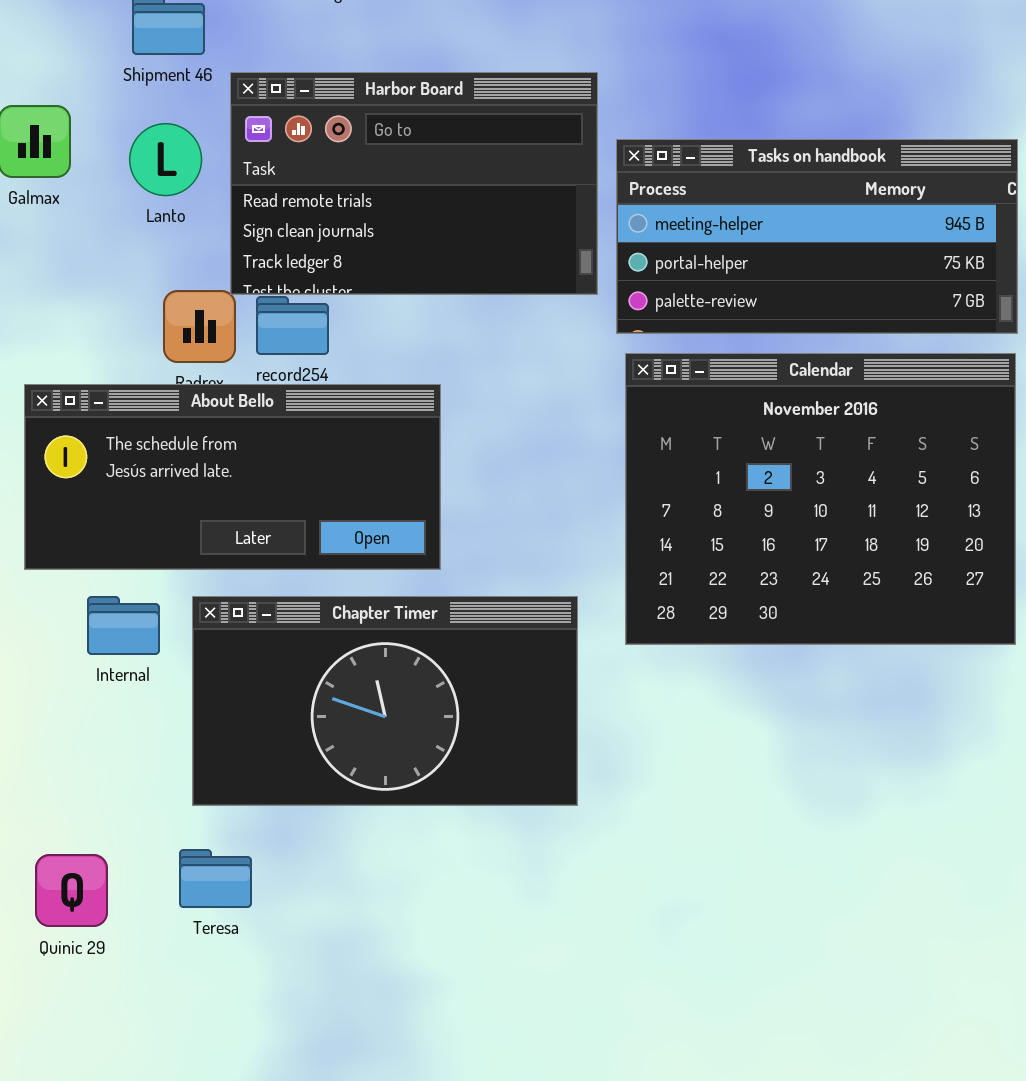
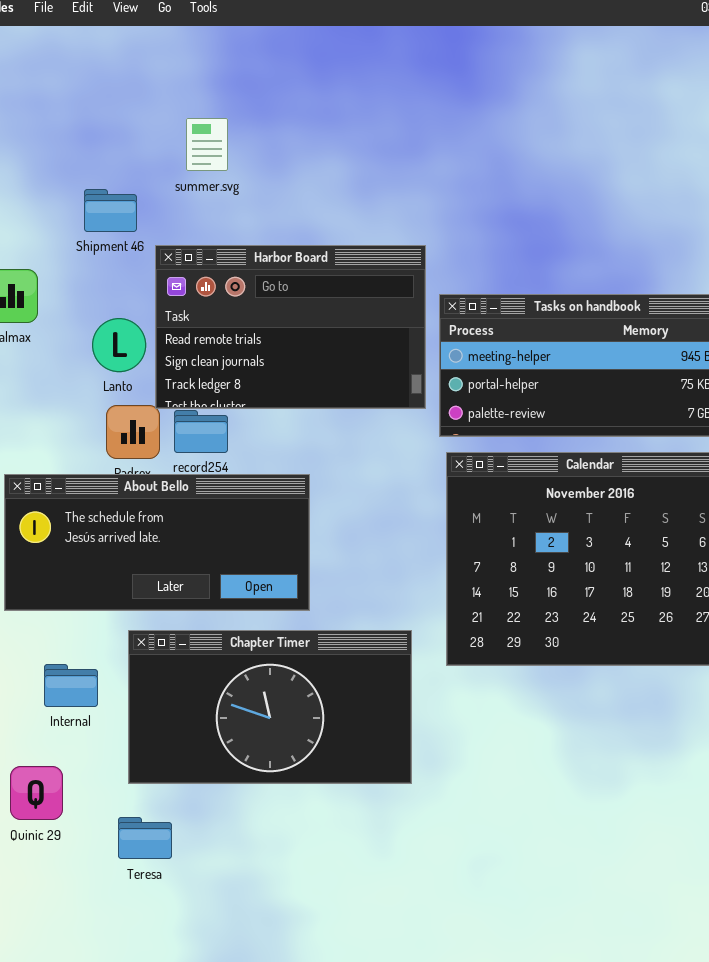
Lanto: [129,123,202,196] -> [92,318,146,372], moved
Internal: [87,596,160,655] -> [44,664,98,707], moved
Quinic 29: [35,854,108,927] -> [10,766,63,820], moved

